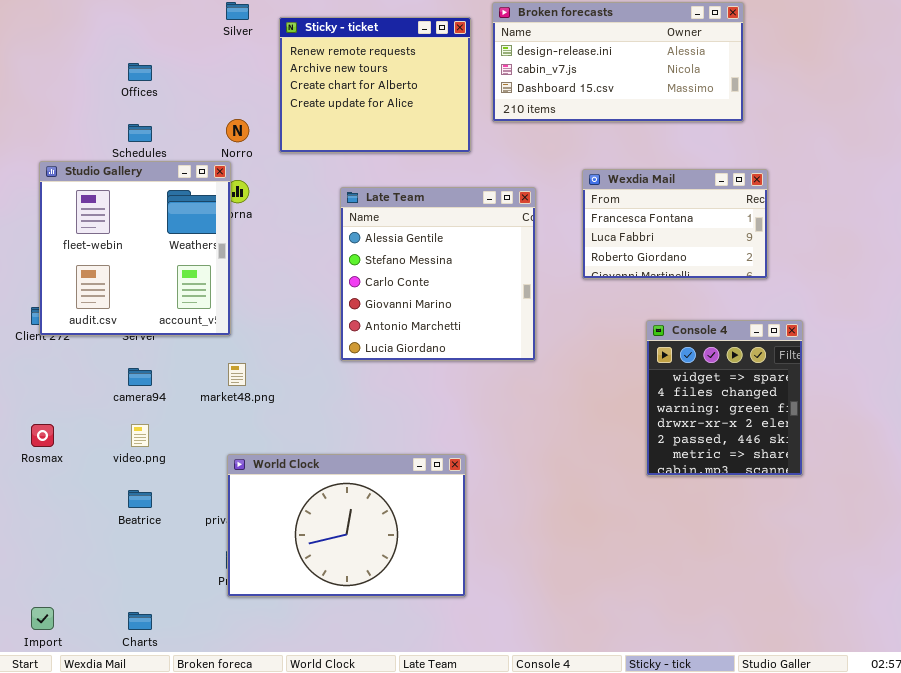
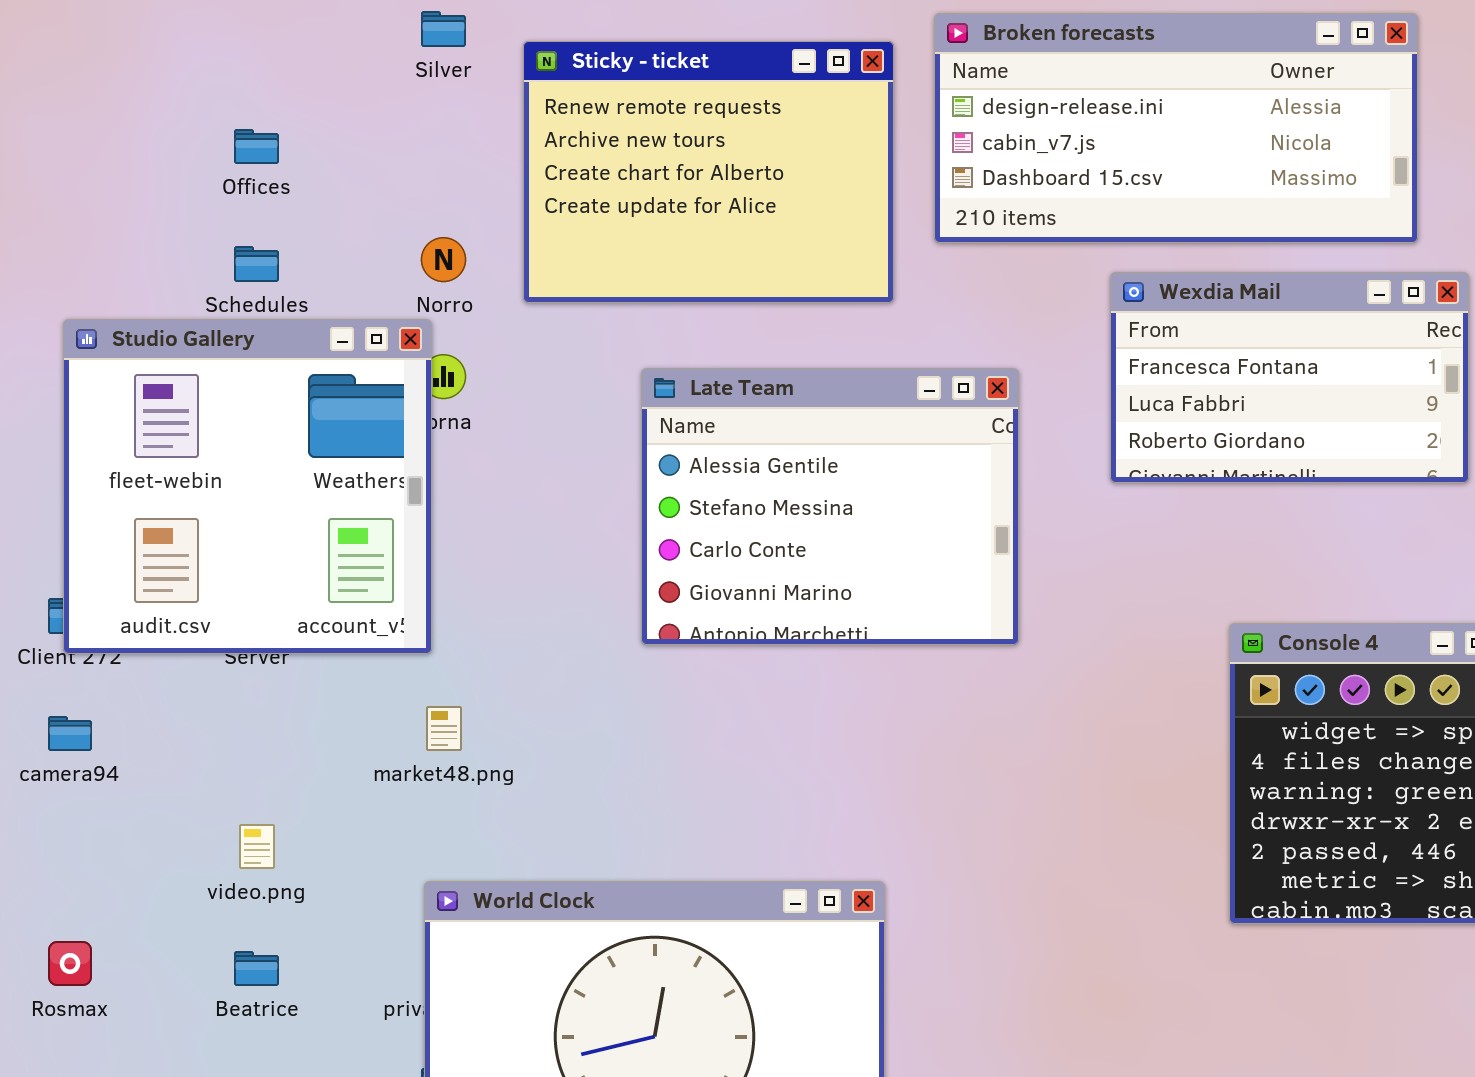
Wexdia Mail: [582,169,768,279] -> [1110,272,1469,483], moved
Late Team: [340,187,536,361] -> [641,368,1019,645], resized
camera94: [128,368,152,386] -> [48,716,92,751], moved
Rosmax: [31,424,54,447] -> [48,941,92,986], moved

